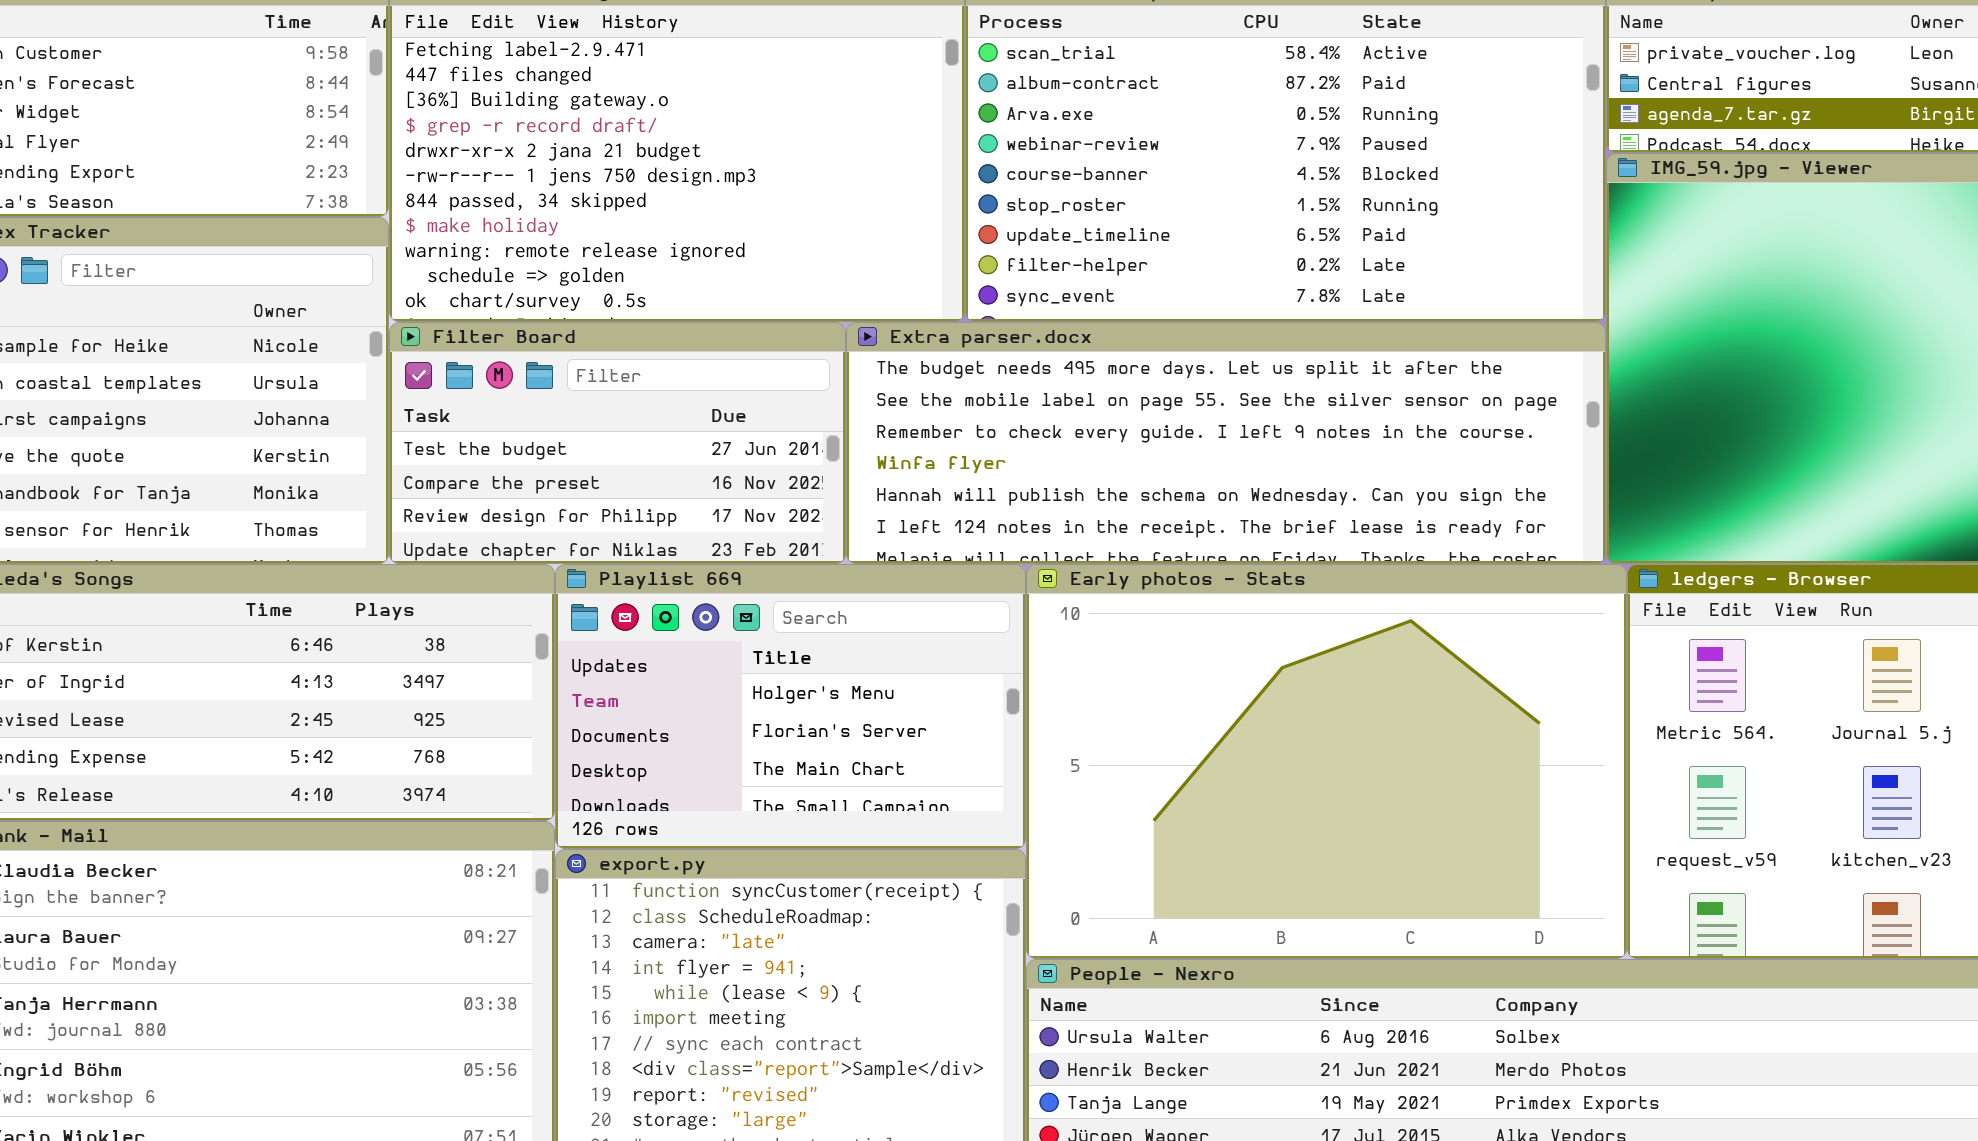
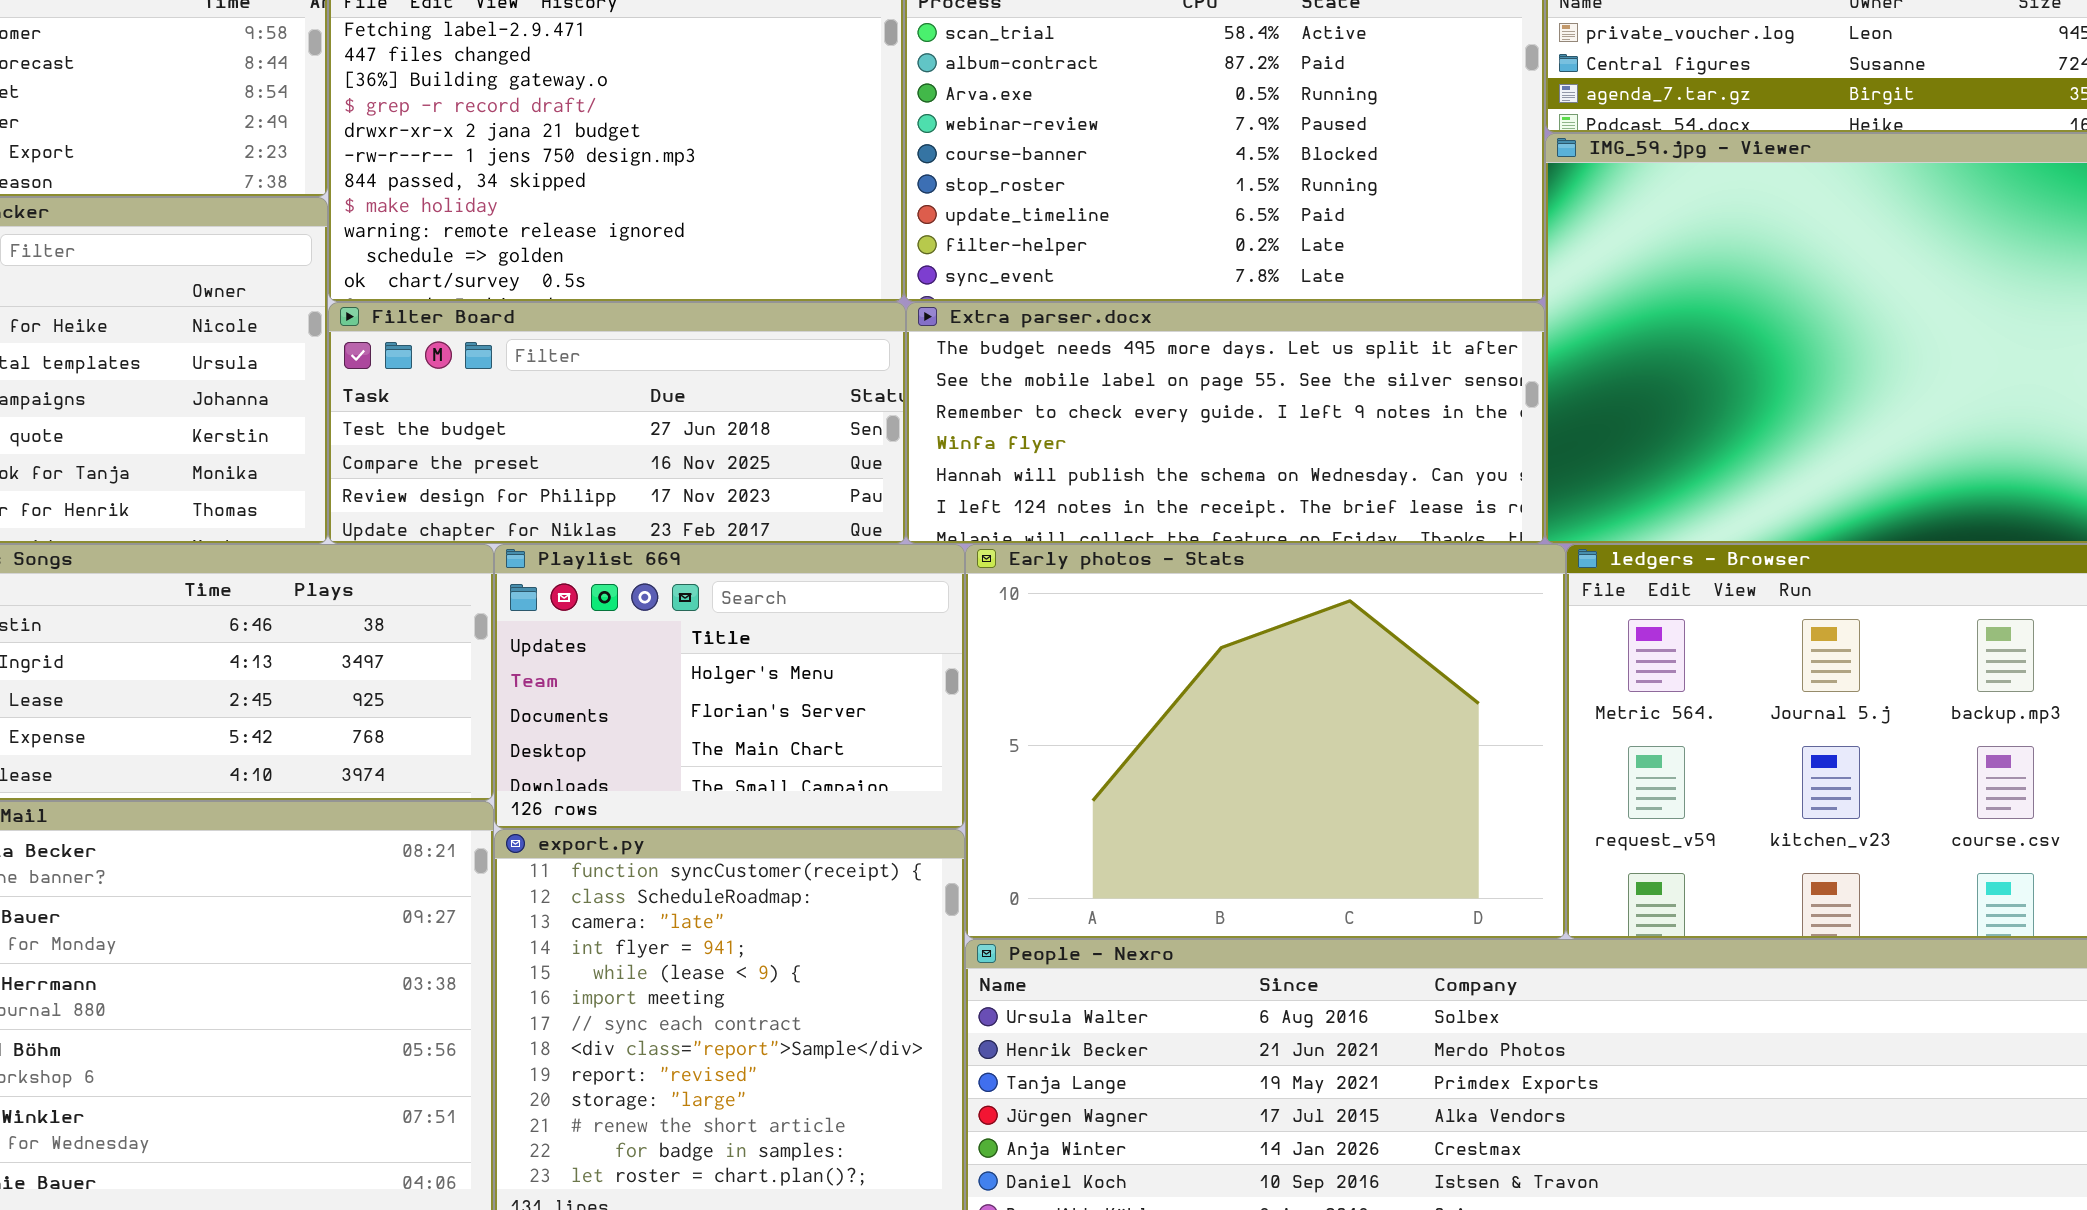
Filter Board: [389,322,846,564] -> [328,302,906,544], resized
Extra parser.docx: [846,322,1606,564] -> [906,302,1545,544], resized

